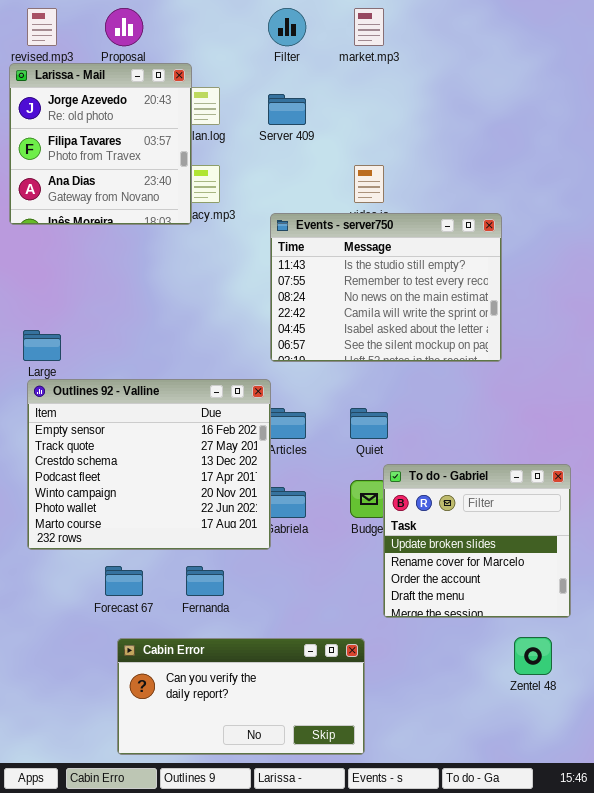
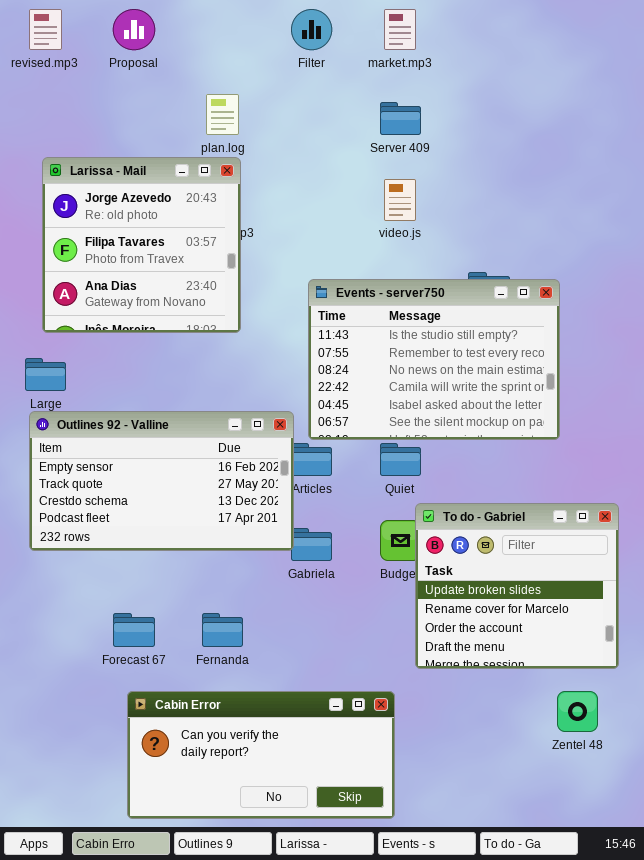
Larissa - Mail: [9,63,192,225] -> [42,157,241,333], moved
Server 409: [268,94,306,125] -> [380,102,421,135], moved
Events - server750: [270,213,502,362] -> [308,279,560,440], moved
Outlines 92 - Valline: [27,379,271,550] -> [29,411,294,551], resized

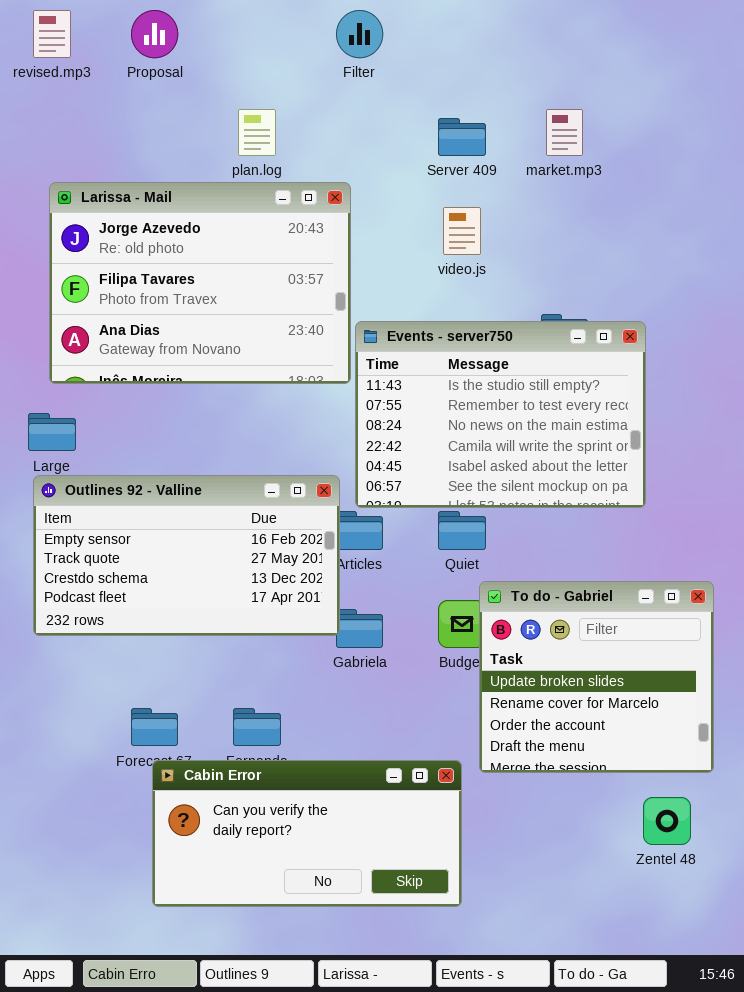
market.mp3: [384,9,416,50] -> [546,109,583,156], moved
Larissa - Mail: [42,157,241,333] -> [49,182,351,384], resized
Cabin Error: [127,691,395,819] -> [152,760,462,907], moved

